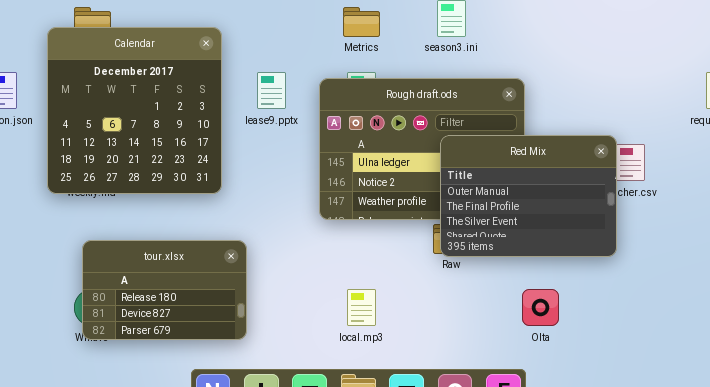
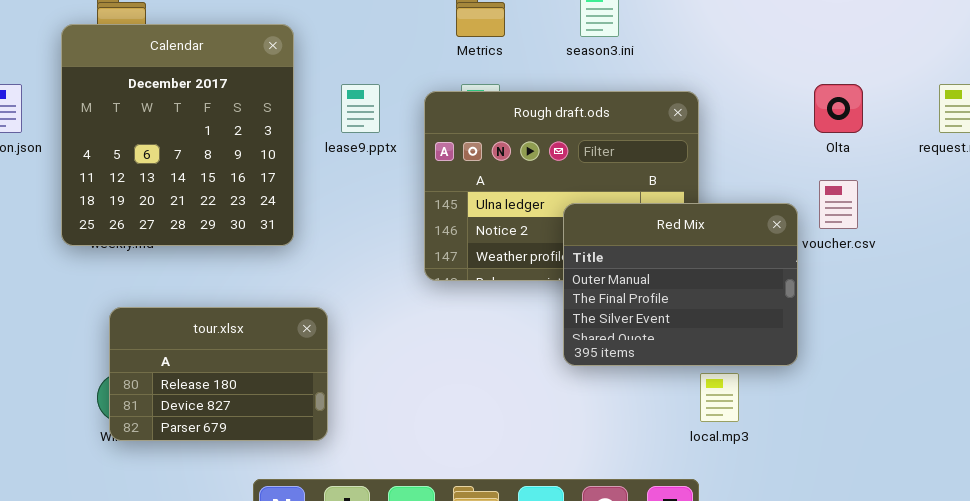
Red Mix: [440,135,617,257] -> [563,203,798,366], moved
local.mp3: [347,289,376,326] -> [700,373,739,422], moved
Olta: [522,289,559,326] -> [814,84,863,133], moved

